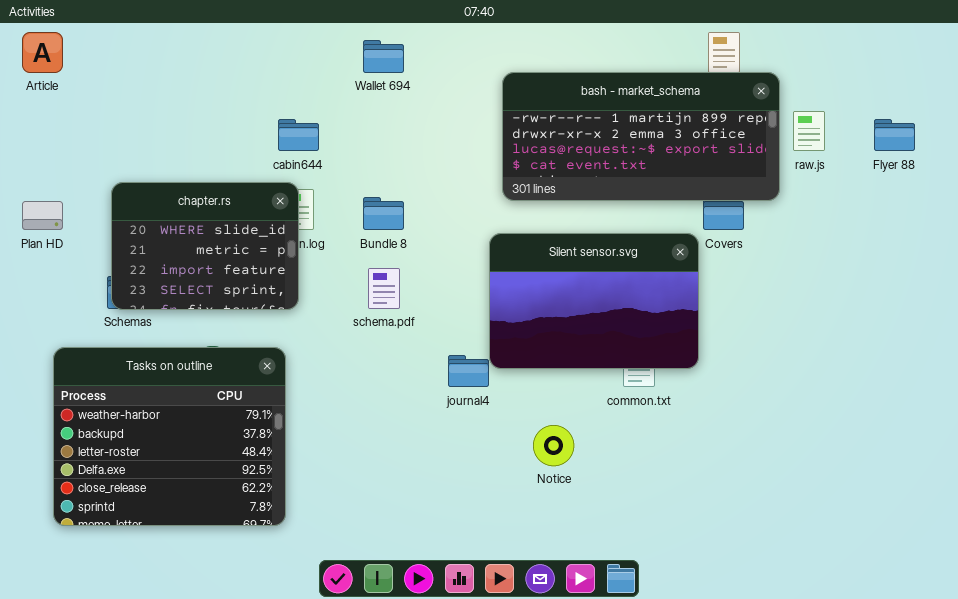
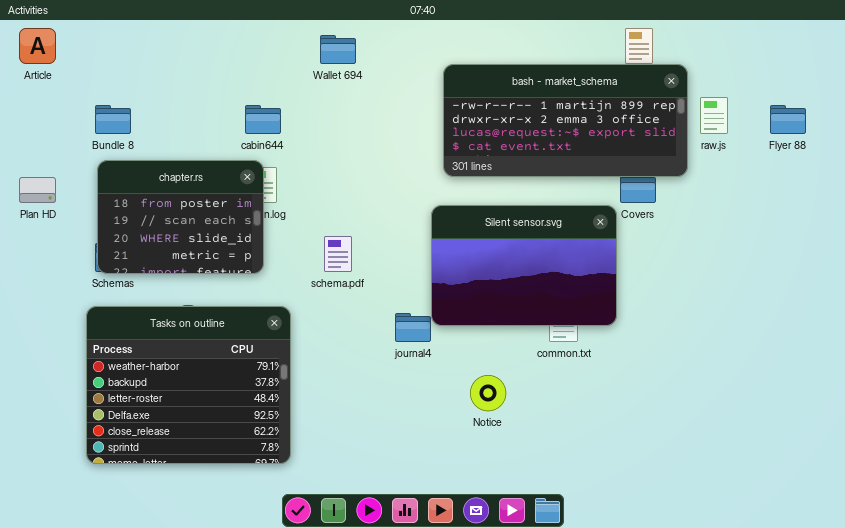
chapter.rs: [111,182,299,310] -> [97,160,264,274], scrolled up 2 rows
Bundle 8: [363,197,404,230] -> [95,105,131,134], moved
Tasks on outline: [53,347,286,526] -> [86,306,291,464], moved

